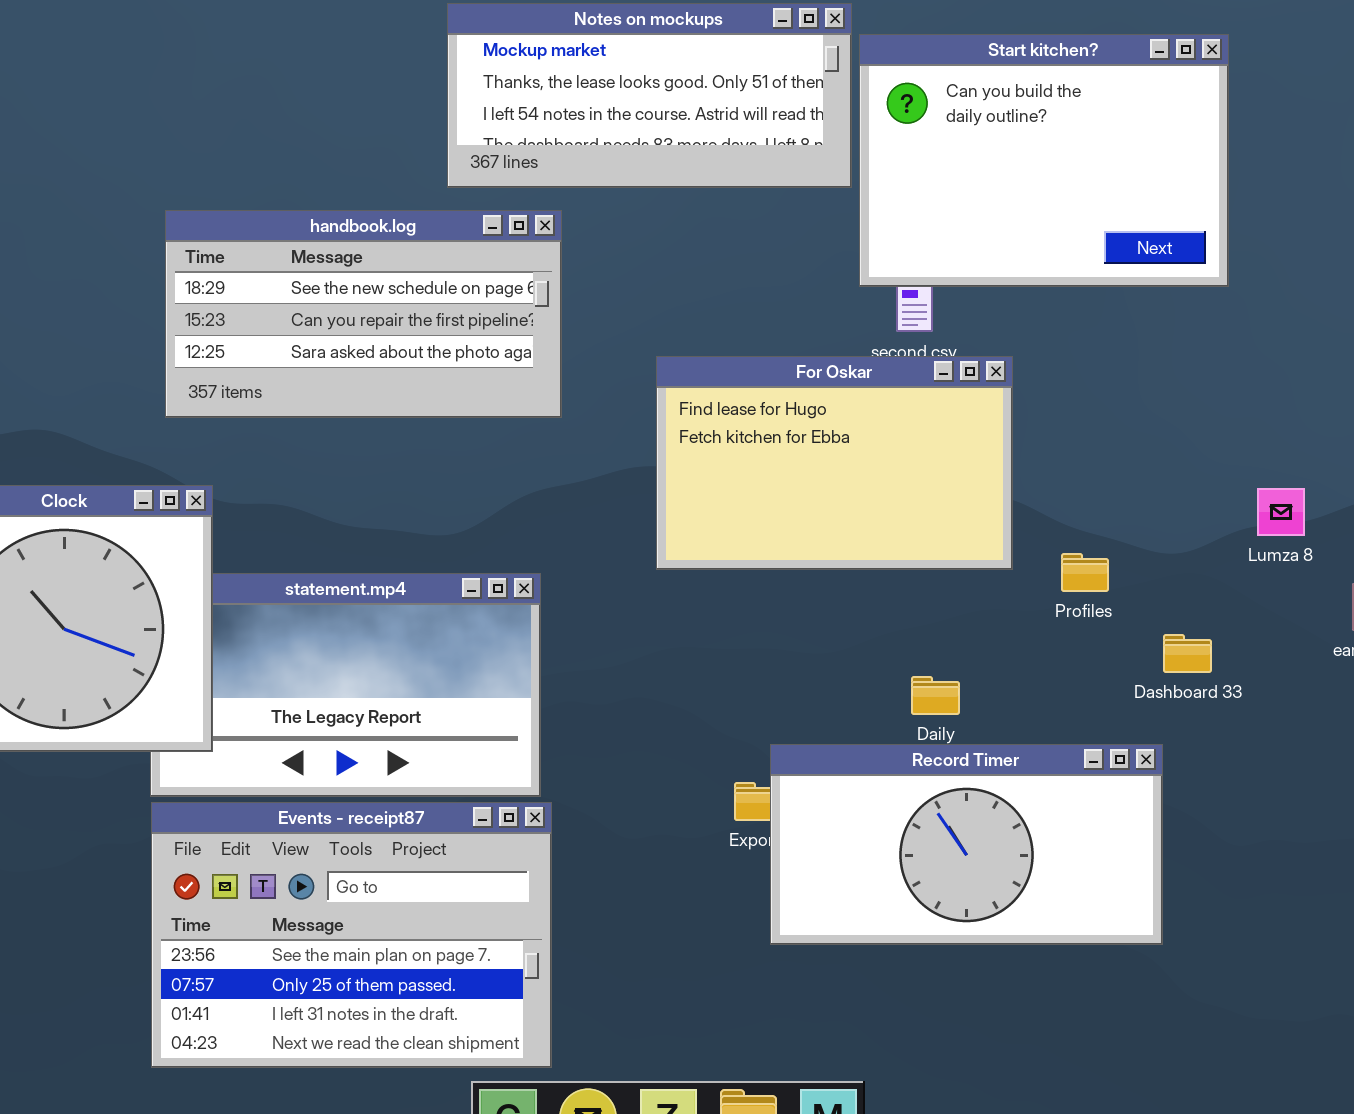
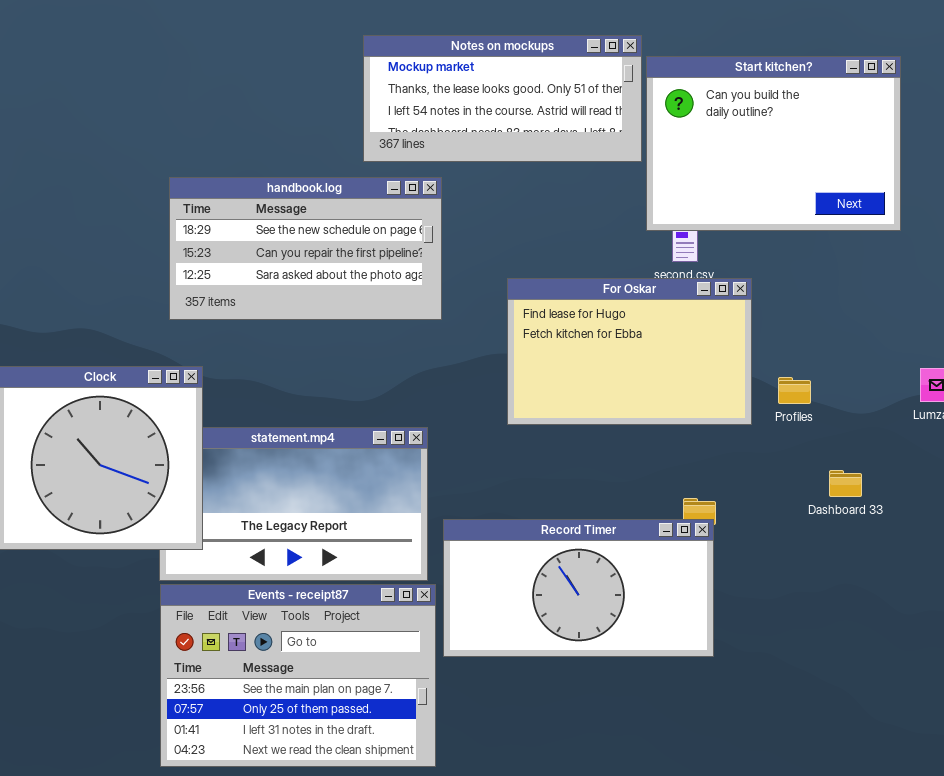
Profiles: [1061,553,1109,592] -> [778,377,811,404], moved
Dashboard 33: [1163,634,1212,673] -> [829,470,862,497], moved
Record Timer: [770,744,1163,945] -> [443,519,714,657], moved

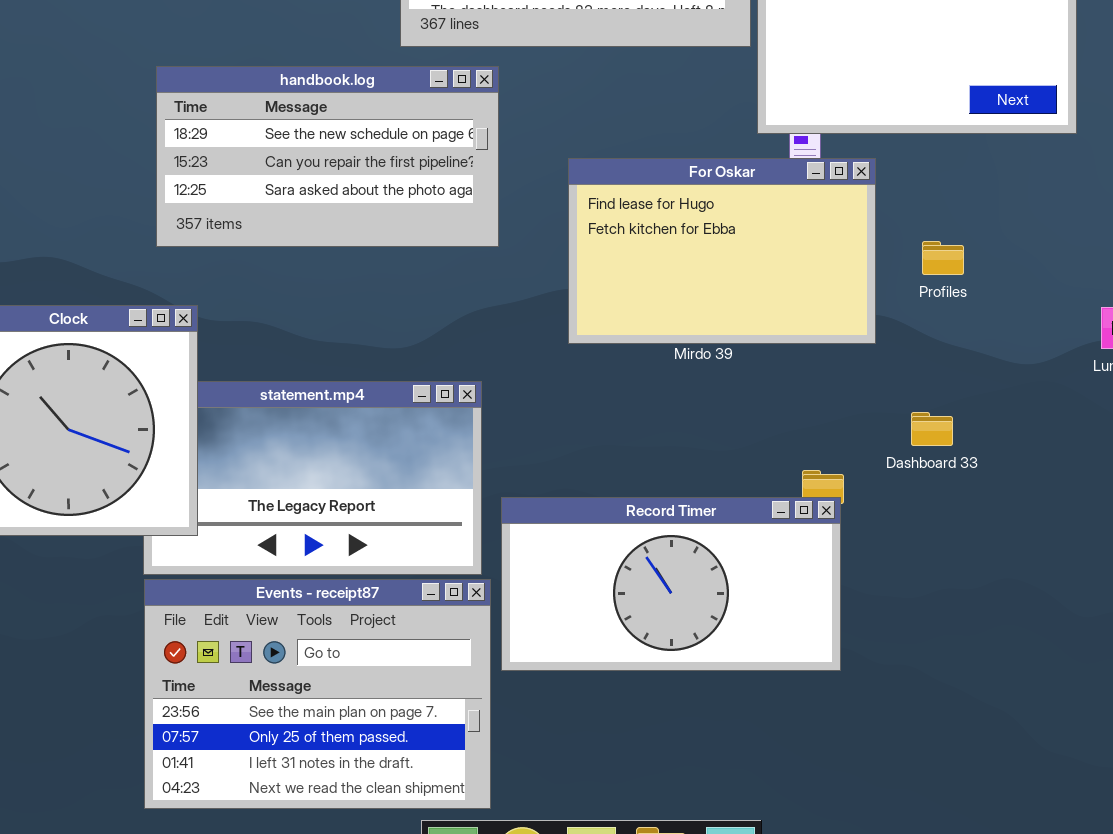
For Oskar: [507,278,752,425] -> [568,158,876,344], moved
Profiles: [778,377,811,404] -> [922,241,964,275], moved
Dashboard 33: [829,470,862,497] -> [911,412,953,446], moved

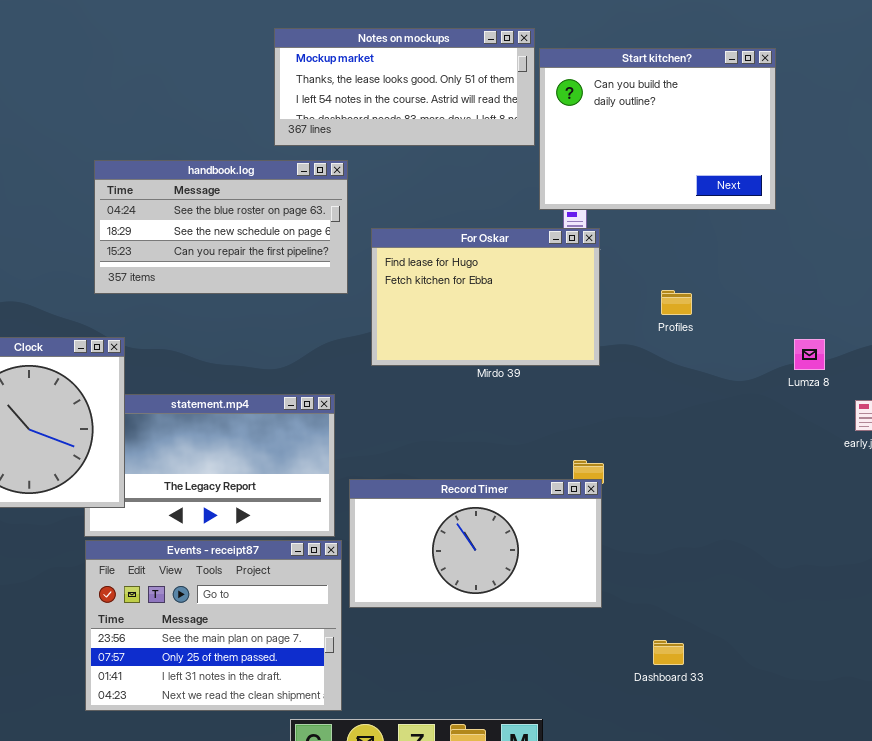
handbook.log: [156,66,499,247] -> [94,160,348,294], scrolled up 1 row
For Oskar: [568,158,876,344] -> [371,228,600,366], moved
Dashboard 33: [911,412,953,446] -> [653,640,684,665], moved

